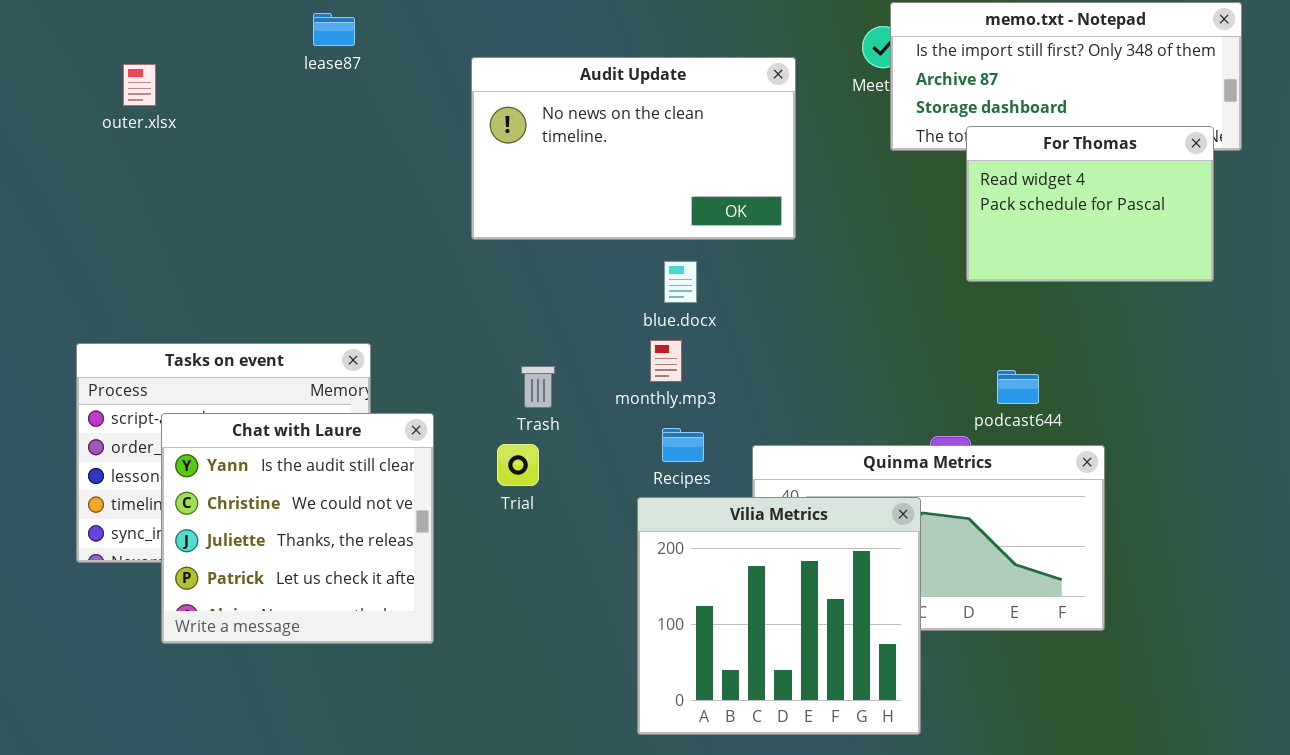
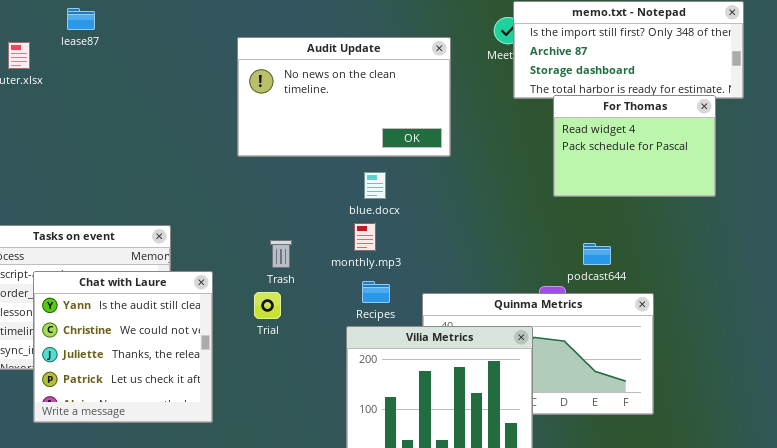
lease87: [313,13,355,46] -> [67,8,95,30], moved
For Thomas: [966,126,1214,282] -> [553,95,716,197], moved

